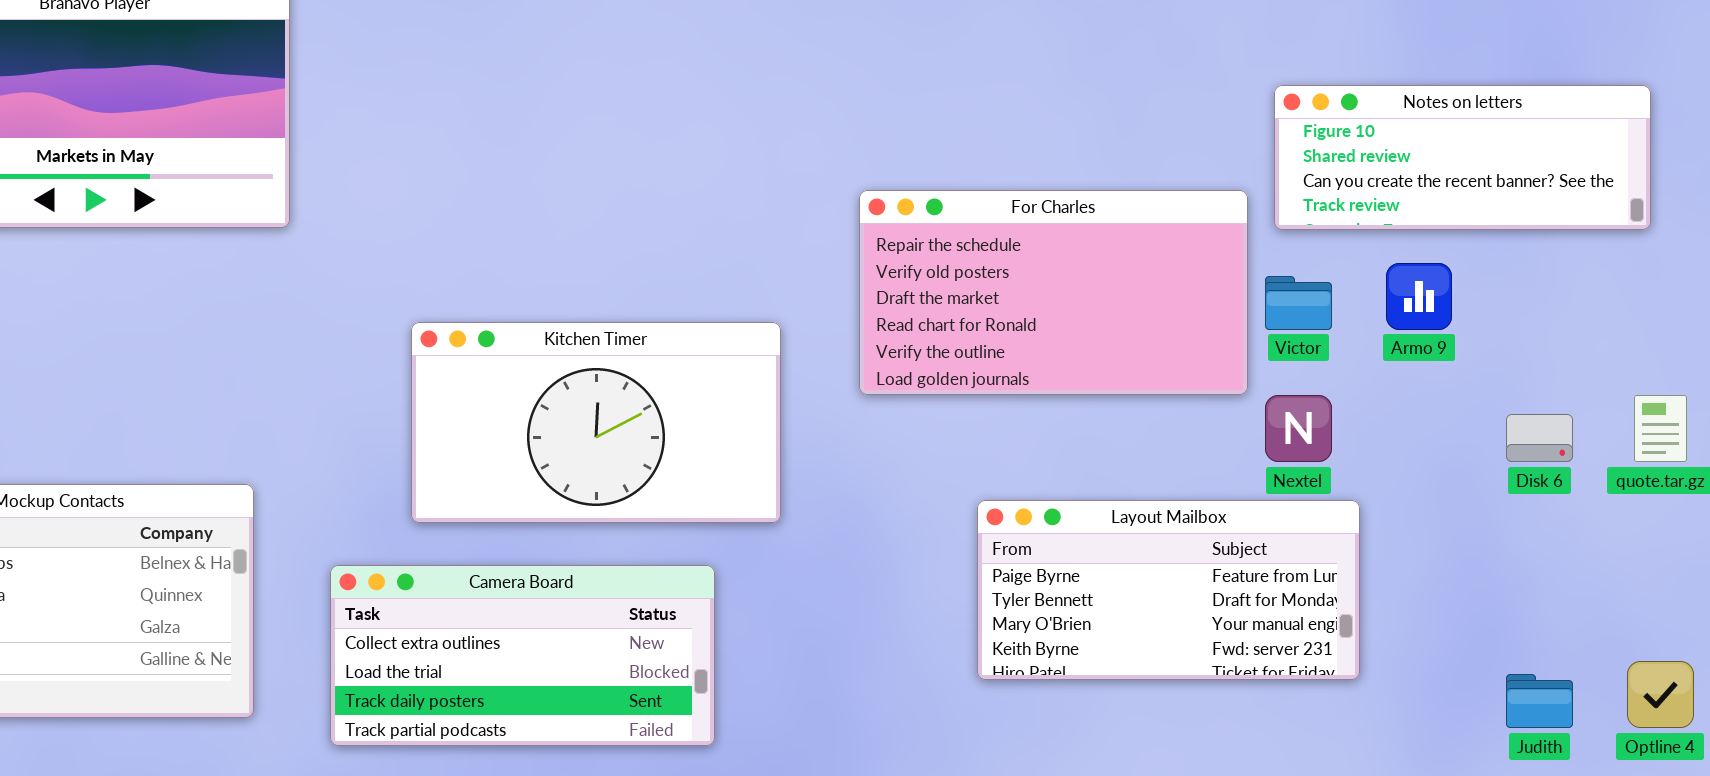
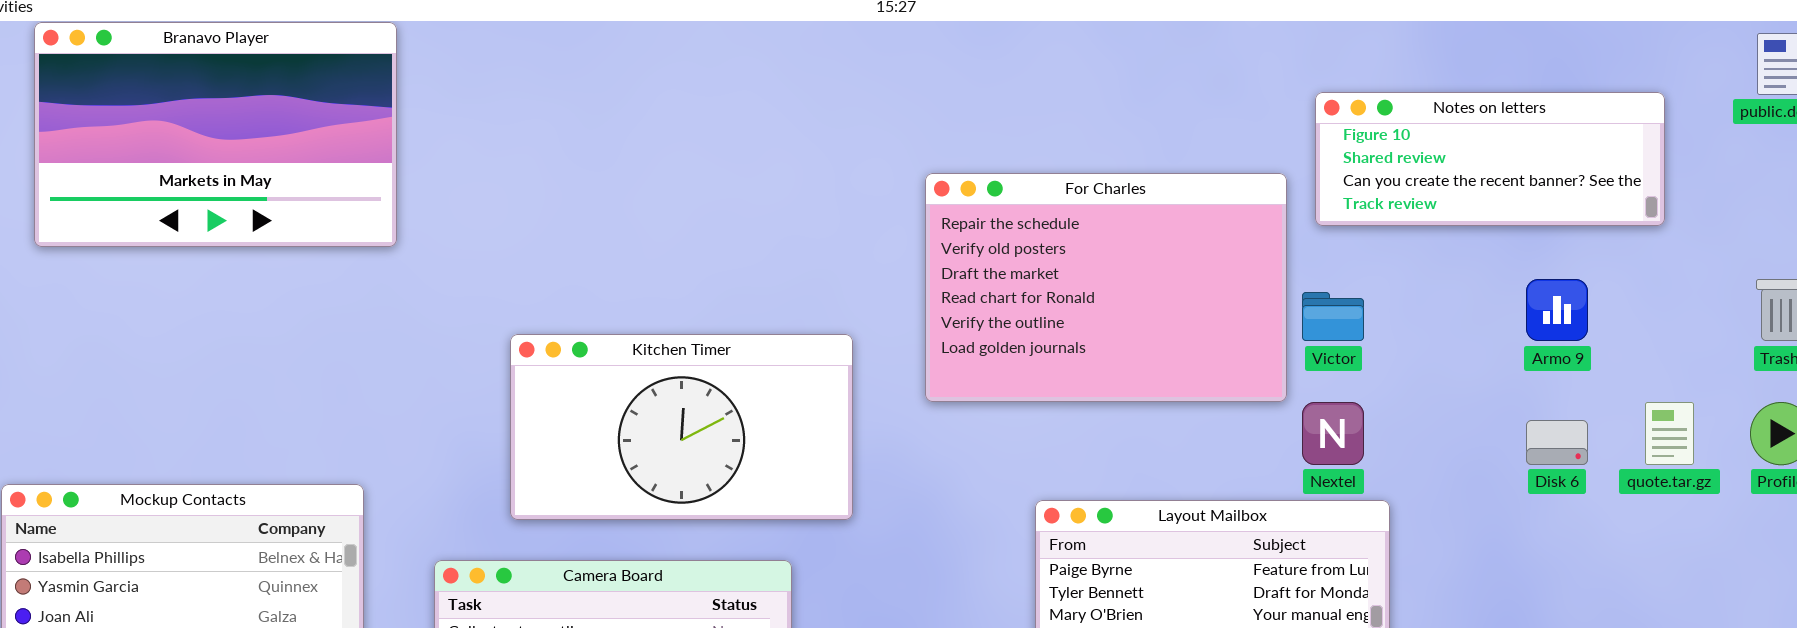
Notes on letters: [1274,85,1651,230] -> [1315,92,1665,226], moved
For Charles: [859,190,1248,395] -> [925,173,1287,402], resized
Armo 9: [1386,263,1452,330] -> [1526,279,1588,341], moved

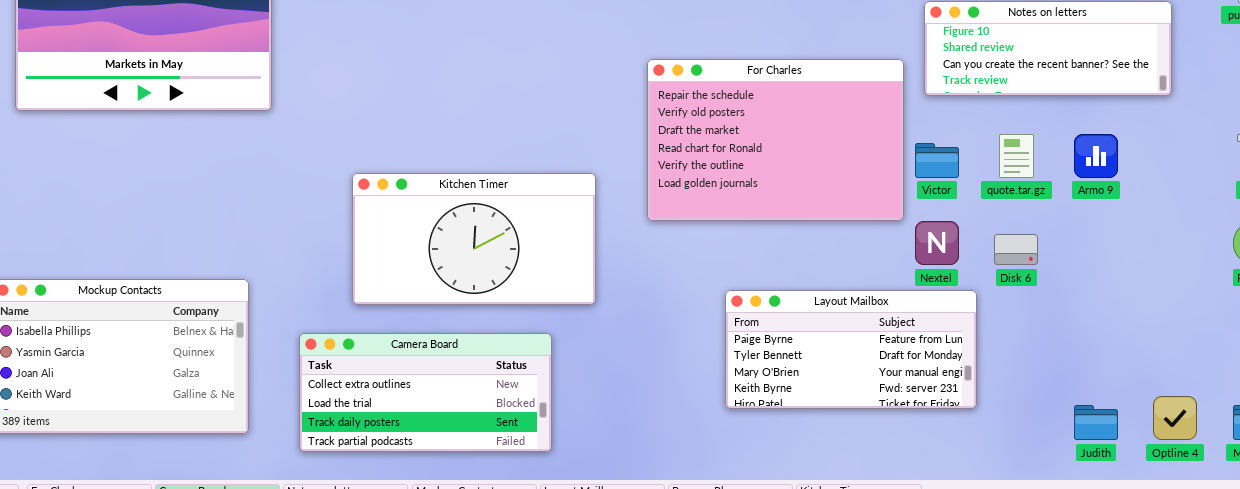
quote.tar.gz: [1645,402,1694,465] -> [999,134,1034,178], moved
Disk 6: [1526,420,1588,465] -> [994,234,1038,265], moved

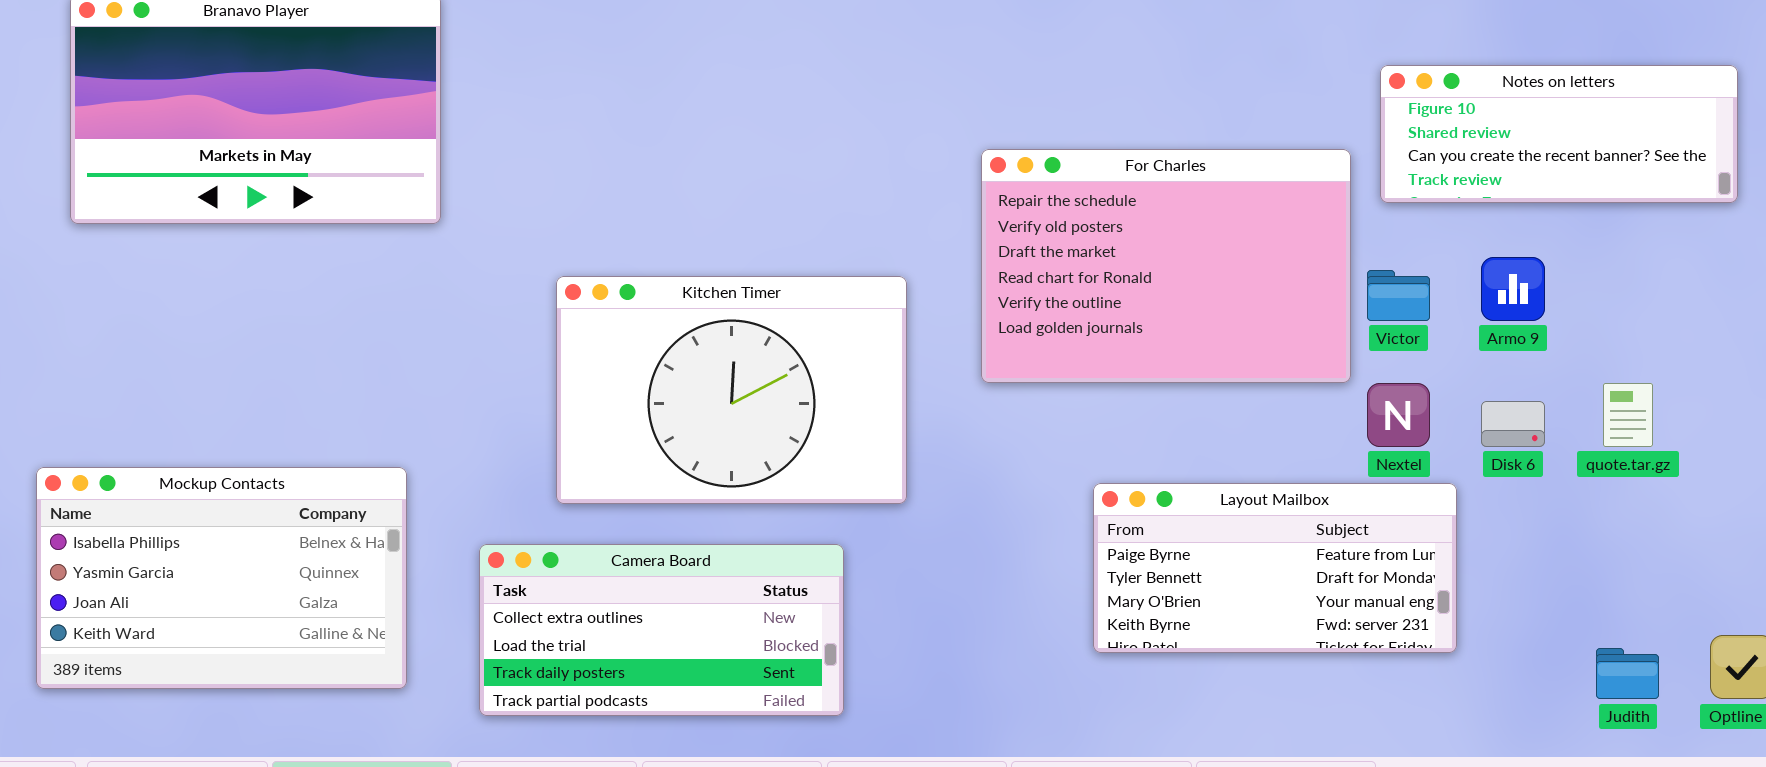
quote.tar.gz: [999,134,1034,178] -> [1603,383,1653,447], moved
Armo 9: [1074,134,1118,178] -> [1481,257,1545,321], moved
Kitchen Timer: [352,173,596,305] -> [556,276,907,504], resized

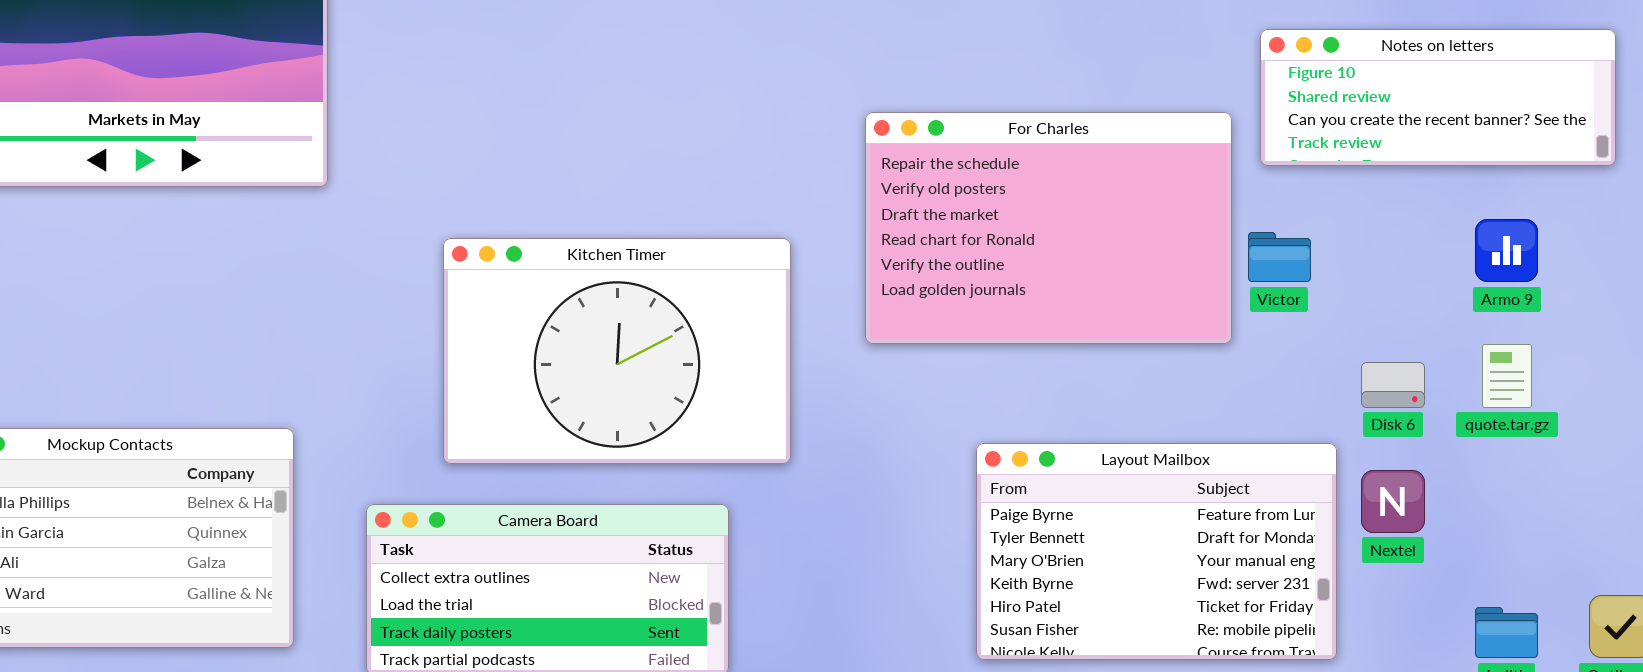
Armo 9: [1481,257,1545,321] -> [1475,219,1538,282], moved
Nextel: [1367,383,1430,447] -> [1361,470,1425,533], moved
Layout Mailbox: [1093,483,1457,653] -> [976,443,1337,660], resized

